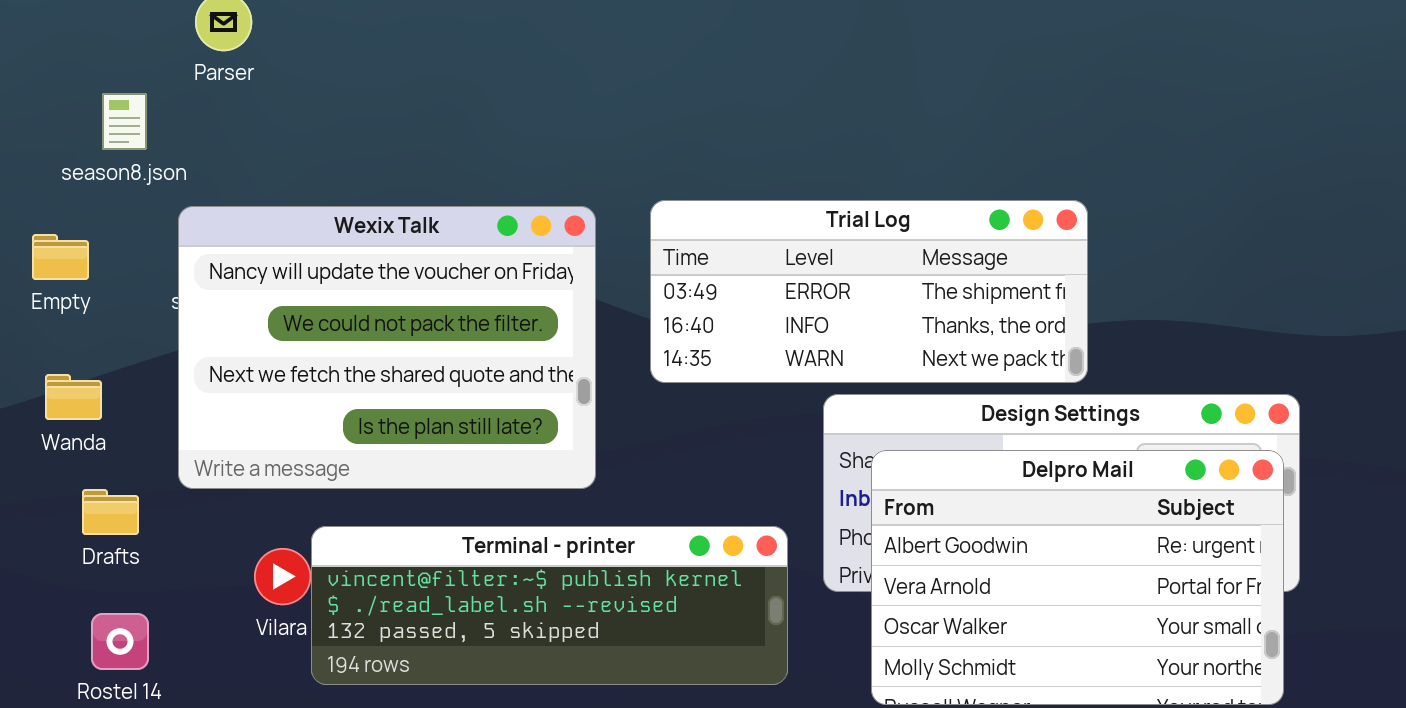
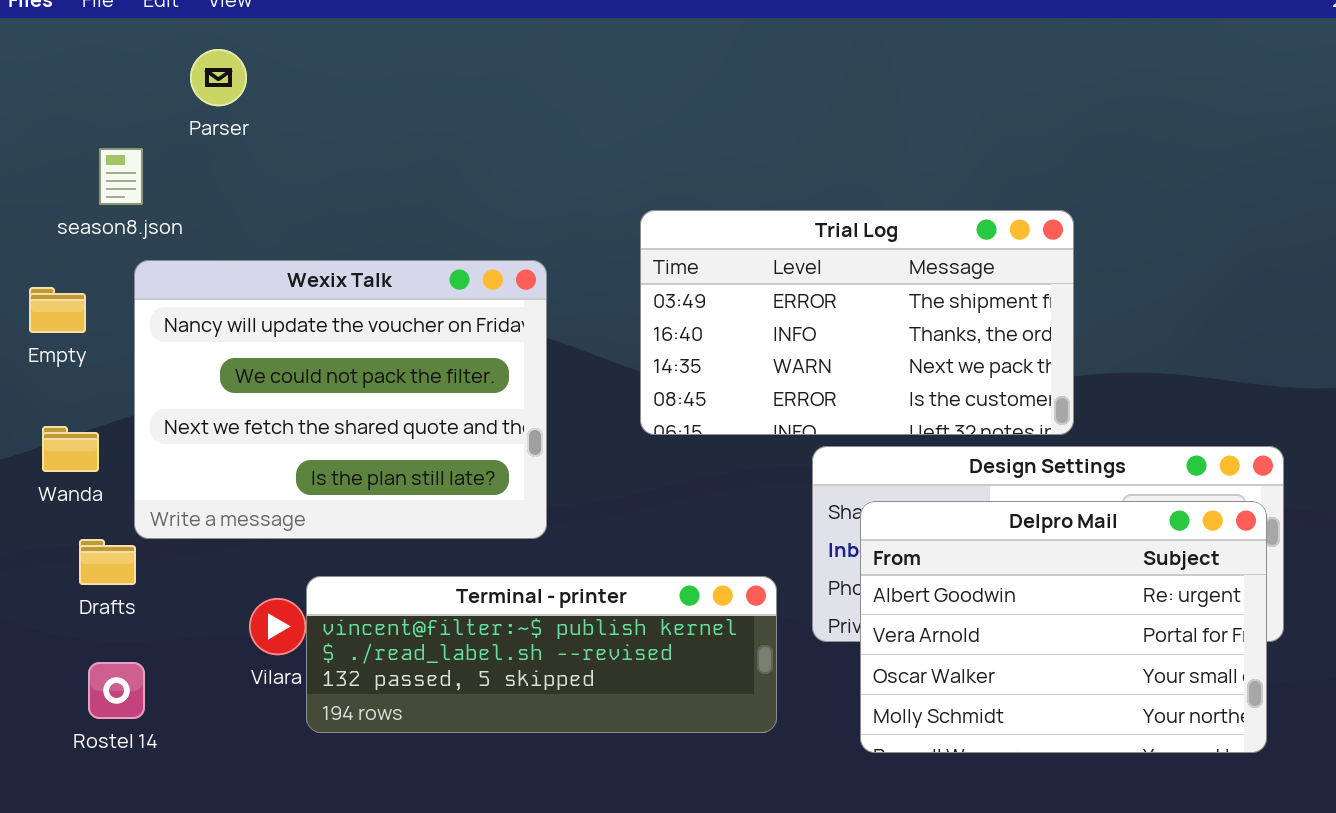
Trial Log: [650,200,1088,383] -> [640,210,1074,435], resized
Wexix Talk: [178,206,596,489] -> [134,260,547,539], moved

